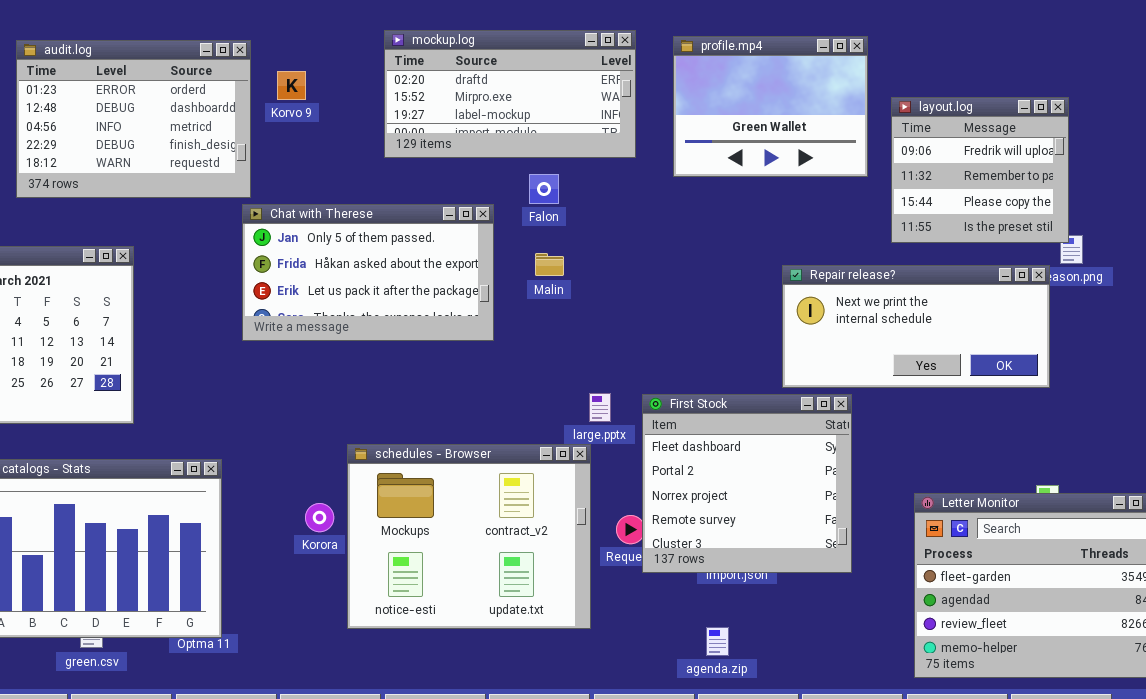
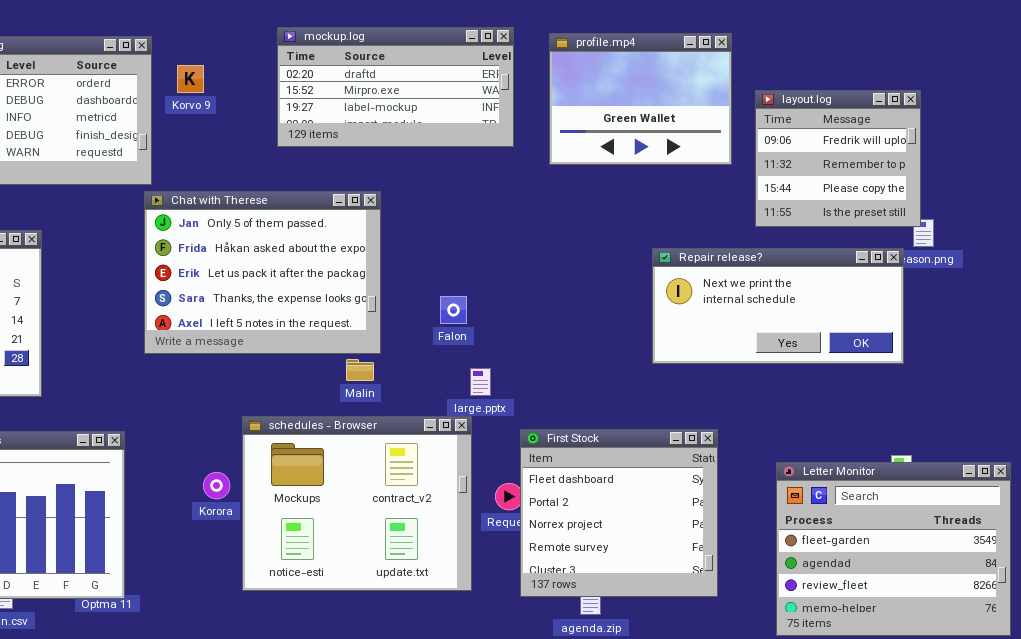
Falon: [529,174,559,204] -> [440,296,467,324], moved
Chat with Therese: [242,204,494,341] -> [144,191,381,354], resized
Malin: [535,253,564,276] -> [346,359,374,381], moved
First Stock: [642,394,852,573] -> [520,429,718,597], moved

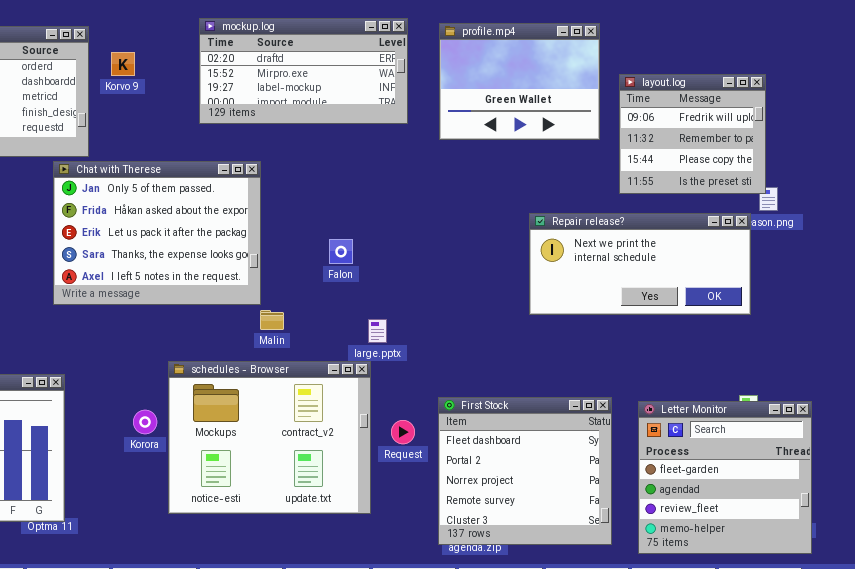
Chat with Therese: [144,191,381,354] -> [53,161,261,305], moved
Falon: [440,296,467,324] -> [329,239,353,264], moved
First Stock: [520,429,718,597] -> [438,397,612,545], moved
Letter Monitor: [776,462,1011,636] -> [638,401,812,554], resized

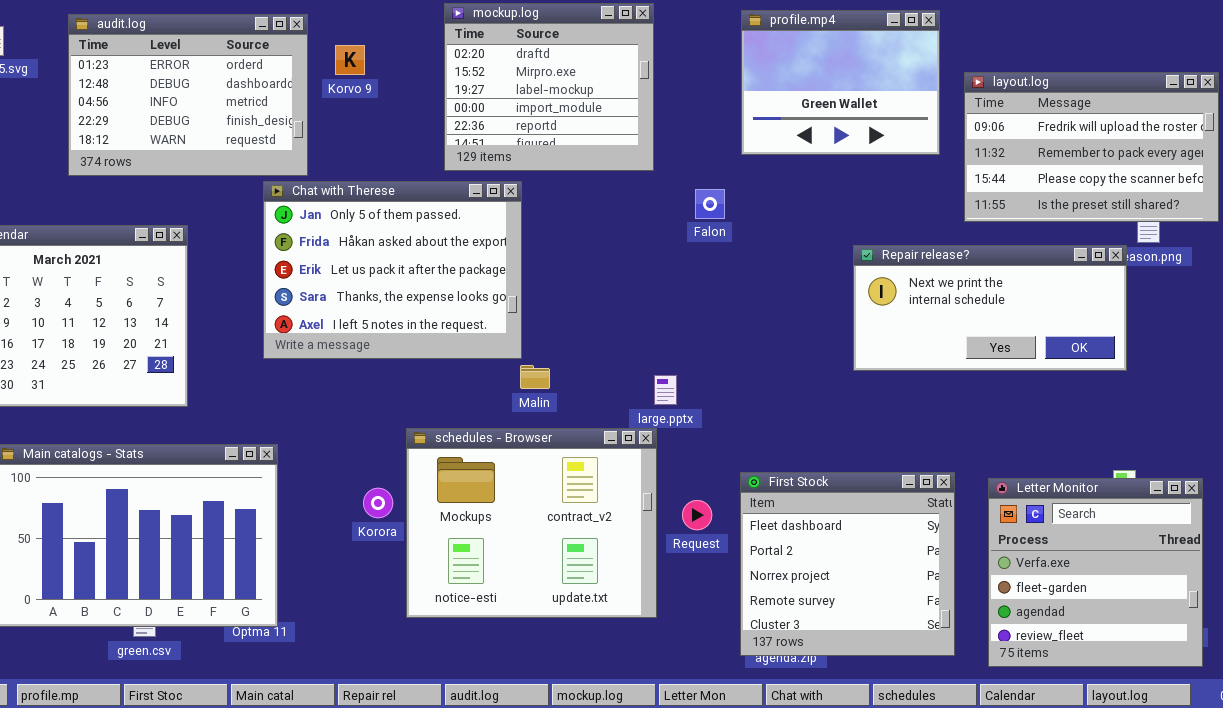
mockup.log: [199,18,408,124] -> [444,3,654,171], resized
layout.log: [619,74,766,194] -> [964,72,1219,222], resized
Falon: [329,239,353,264] -> [695,189,725,219], moved
Letter Monitor: [638,401,812,554] -> [988,478,1203,667], scrolled up 1 row

